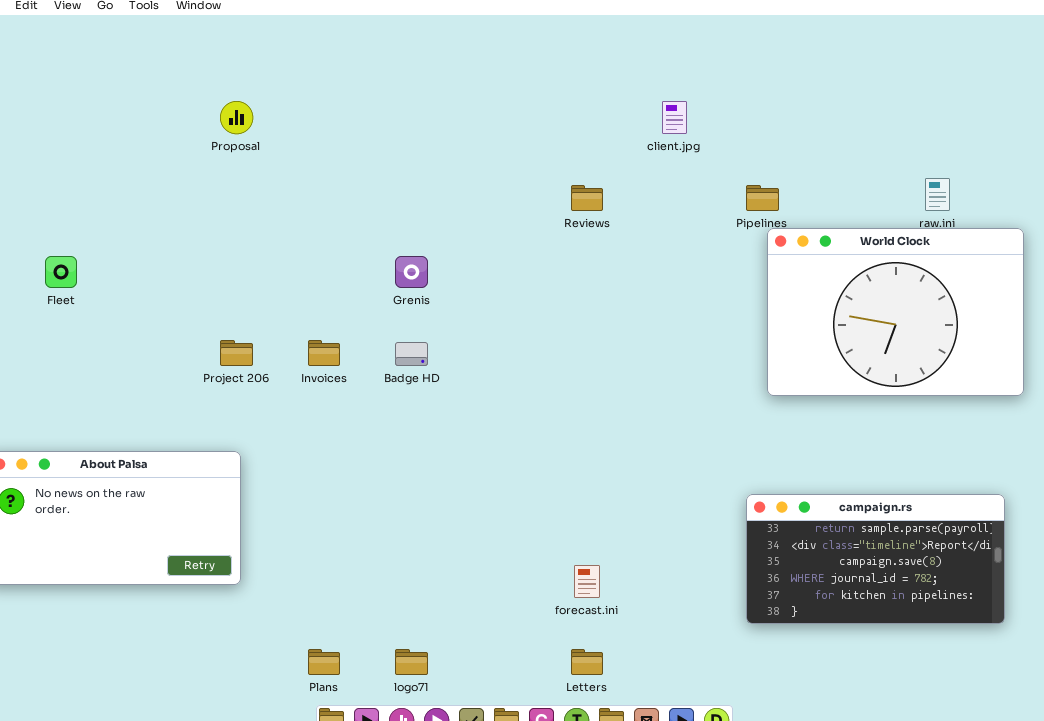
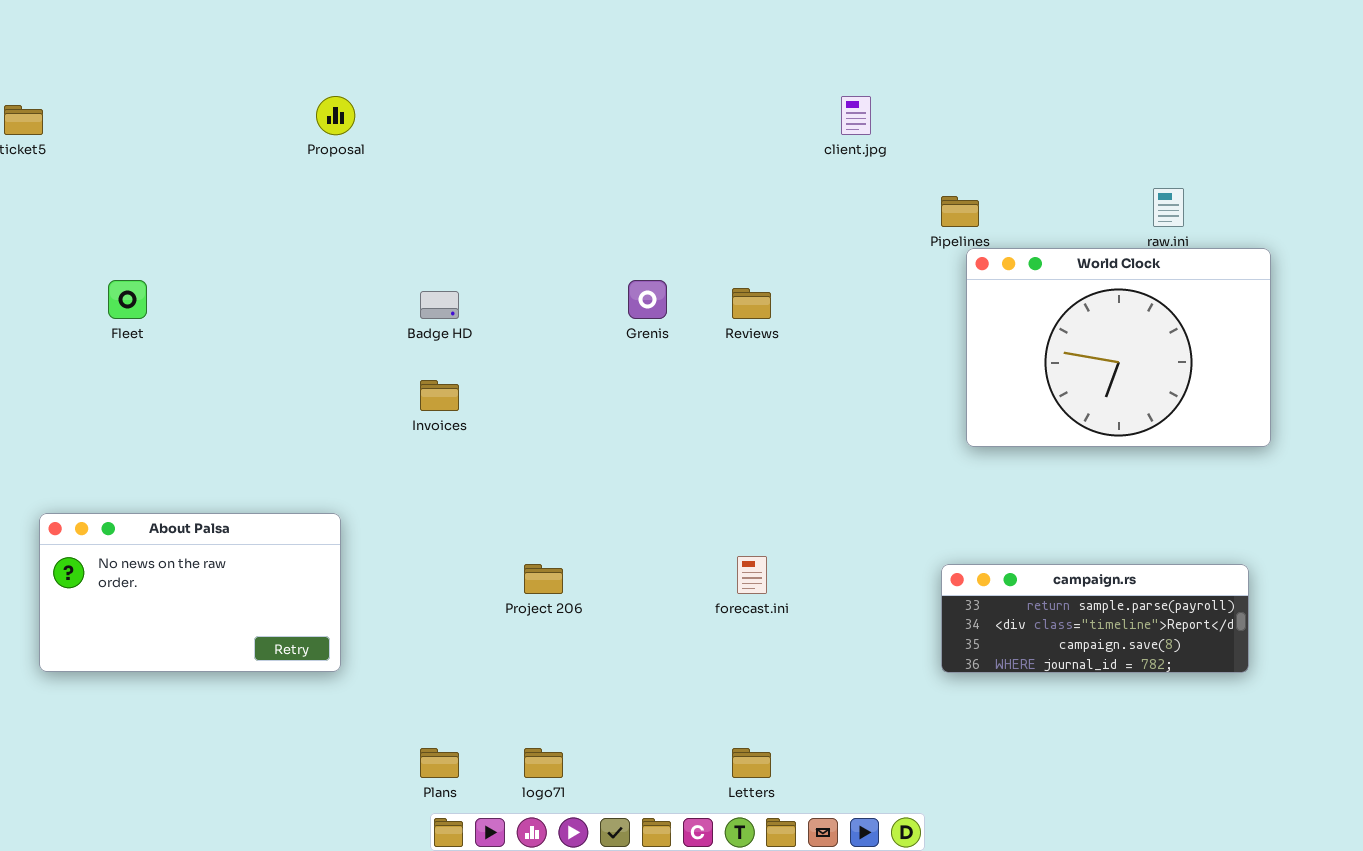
Reviews: [571,185,603,211] -> [732,288,771,319], moved
Grenis: [395,256,428,288] -> [628,280,667,319], moved
Project 206: [220,340,253,366] -> [524,564,563,594], moved
Badge HD: [395,342,428,366] -> [420,291,459,319], moved
campaign.rs: [746,494,1005,624] -> [941,564,1249,673], resized
forecast.ini: [574,565,600,598] -> [737,556,767,594], moved

